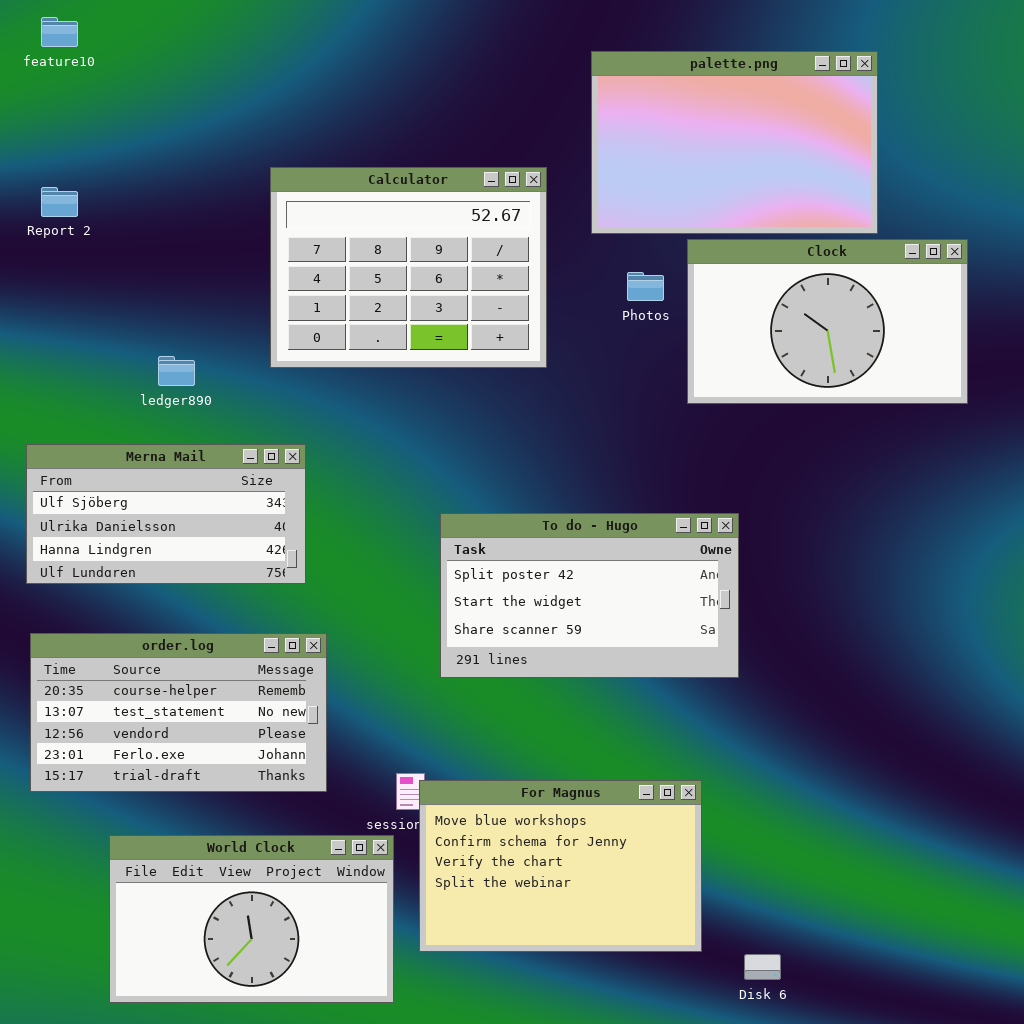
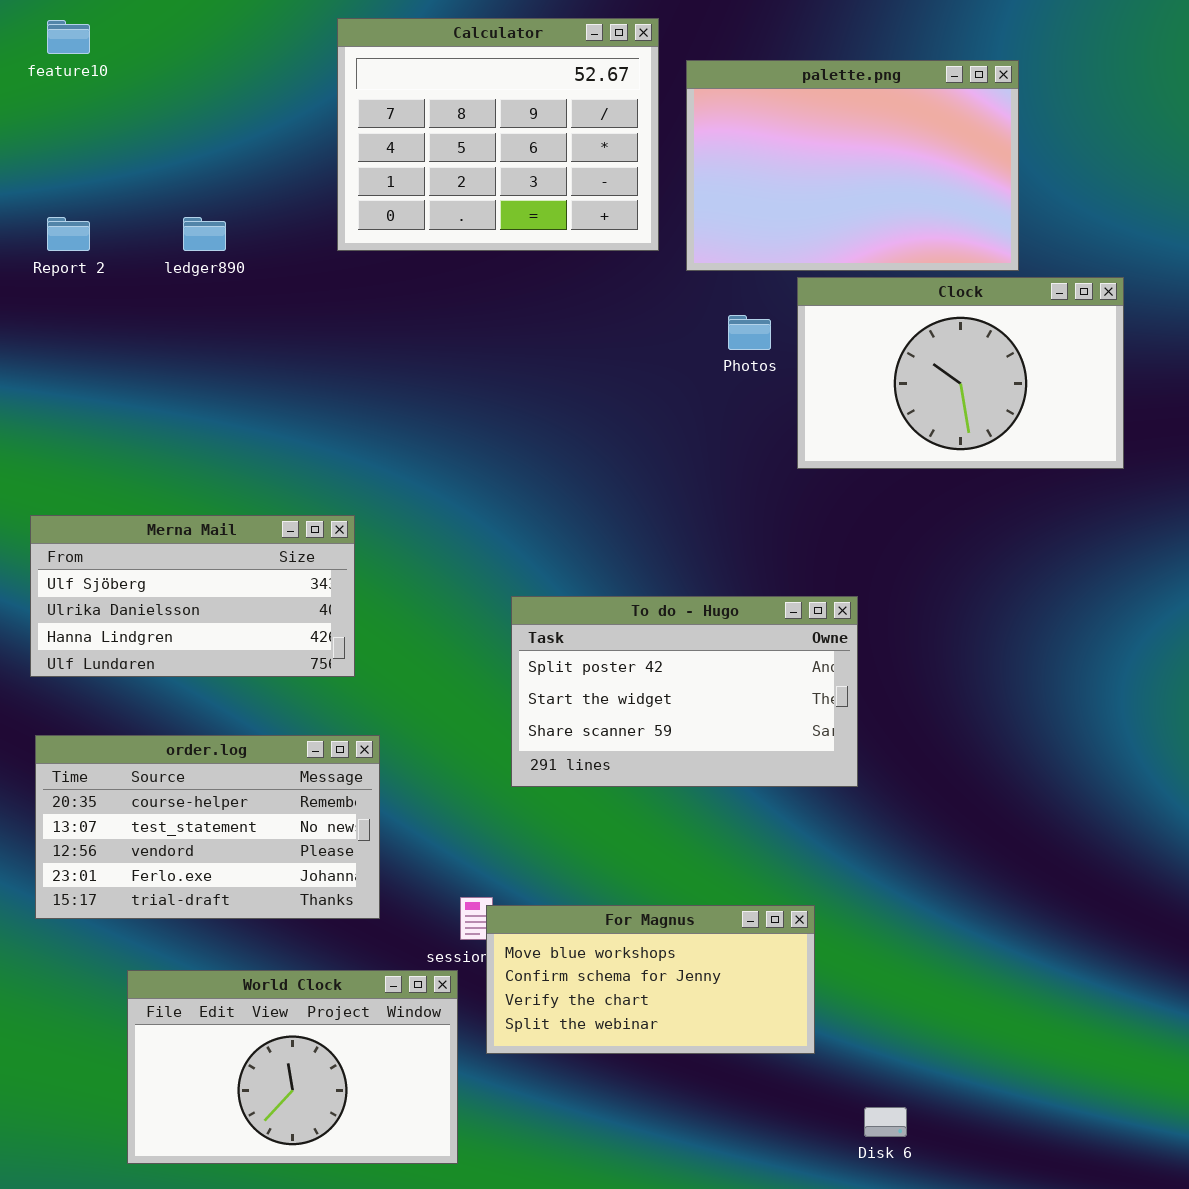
Calculator: [270,167,547,368] -> [337,18,659,251], moved
ledger890: [158,356,195,386] -> [183,217,226,251], moved
For Magnus: [419,780,702,952] -> [486,905,815,1054], resized

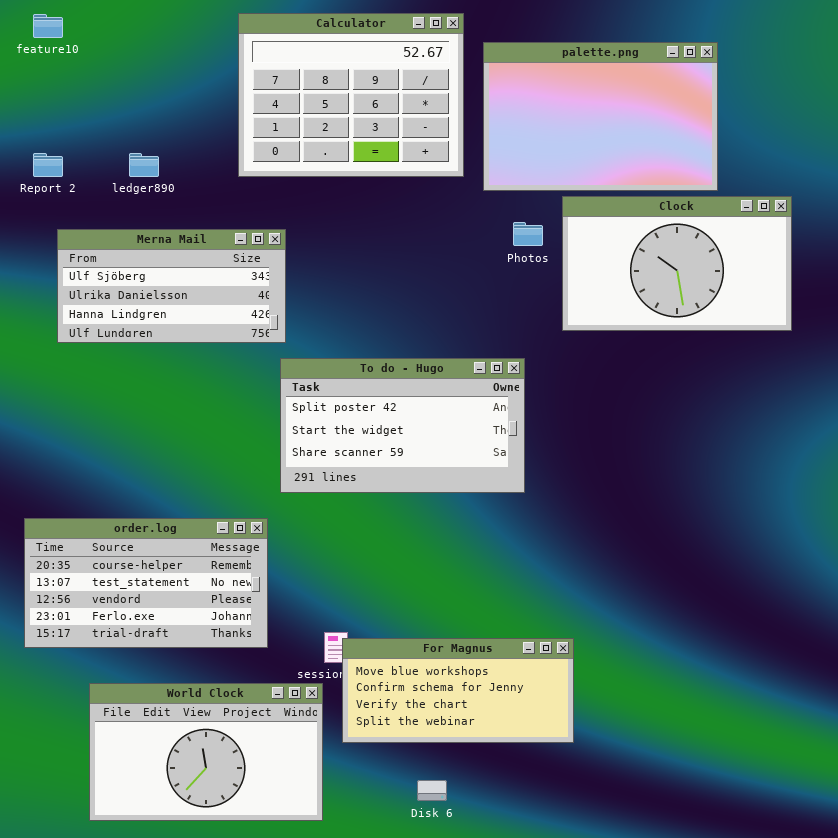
Merna Mail: [30,515,355,677] -> [57,229,286,343], moved
To do - Hugo: [511,596,858,787] -> [280,358,525,493], moved
Disk 6: [864,1107,907,1137] -> [417,780,447,801], moved

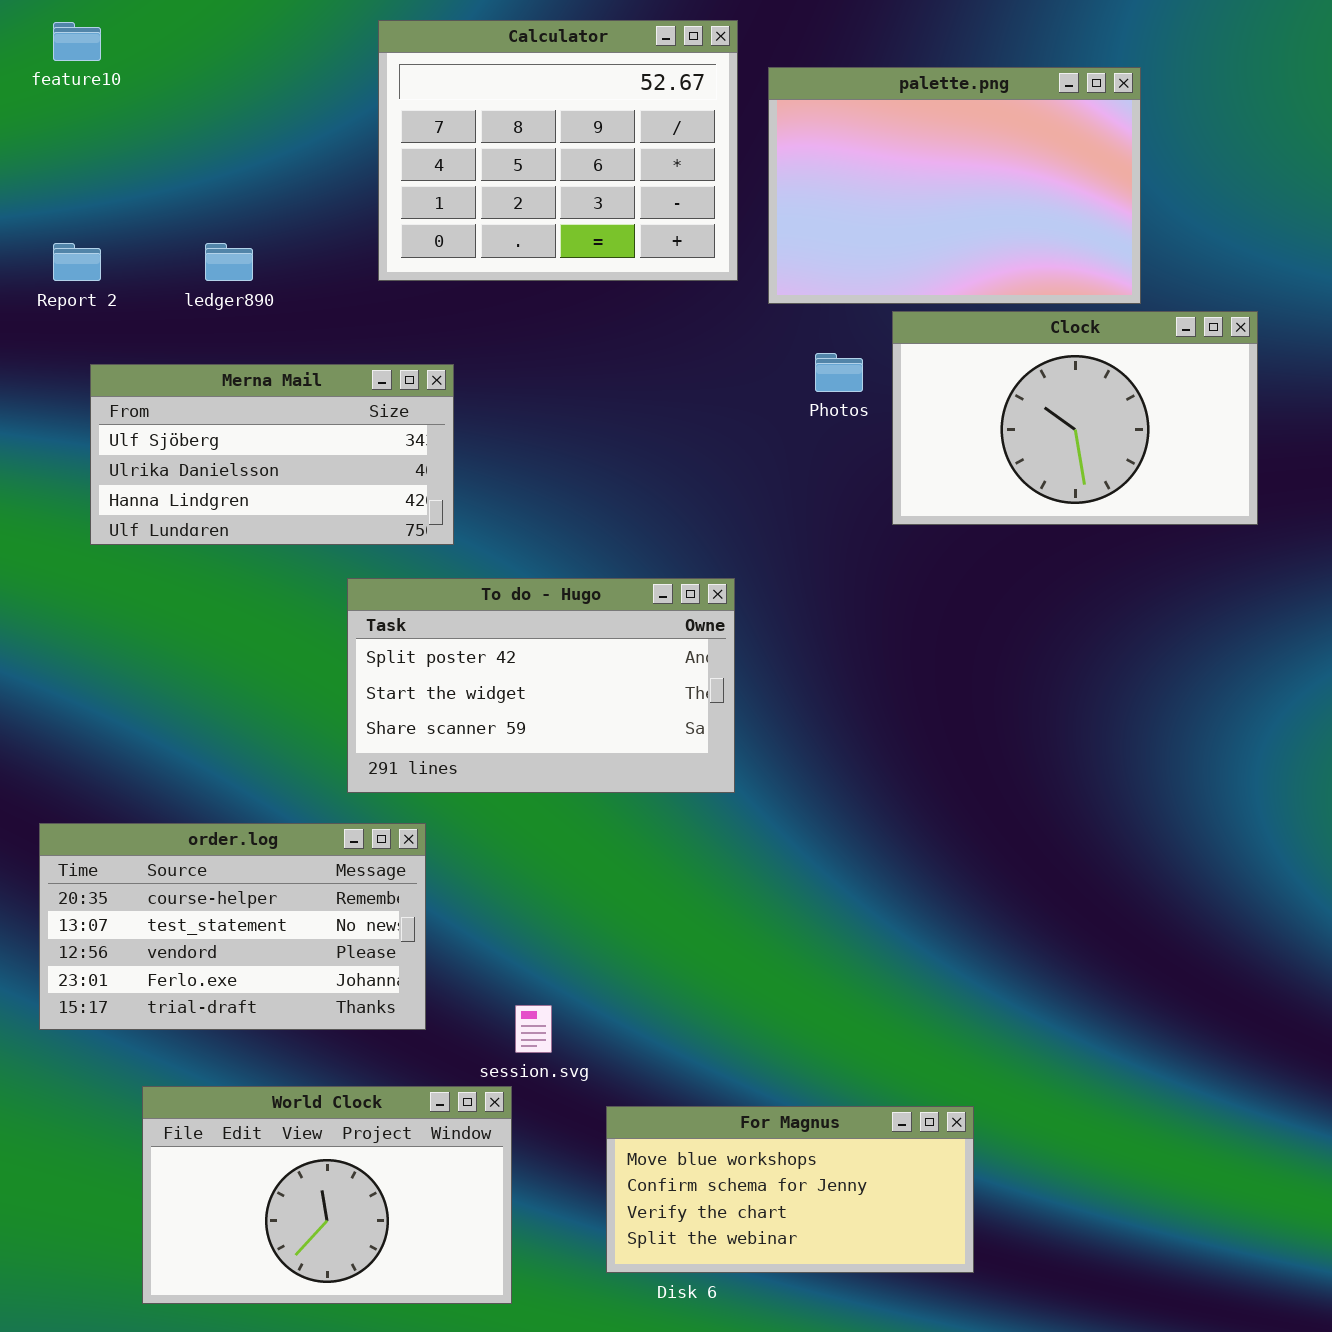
To do - Hugo: [280,358,525,493] -> [347,578,735,793], moved
For Magnus: [342,638,574,743] -> [606,1106,974,1273], moved

